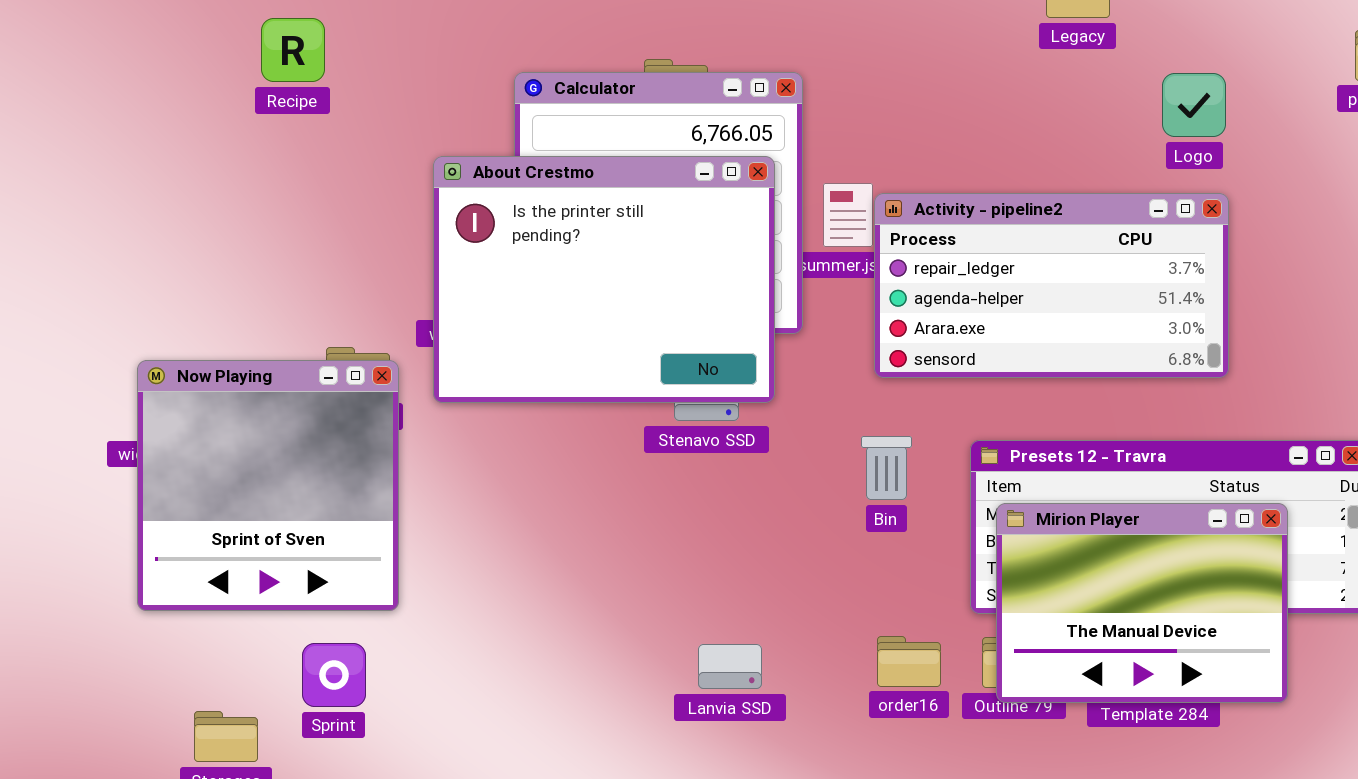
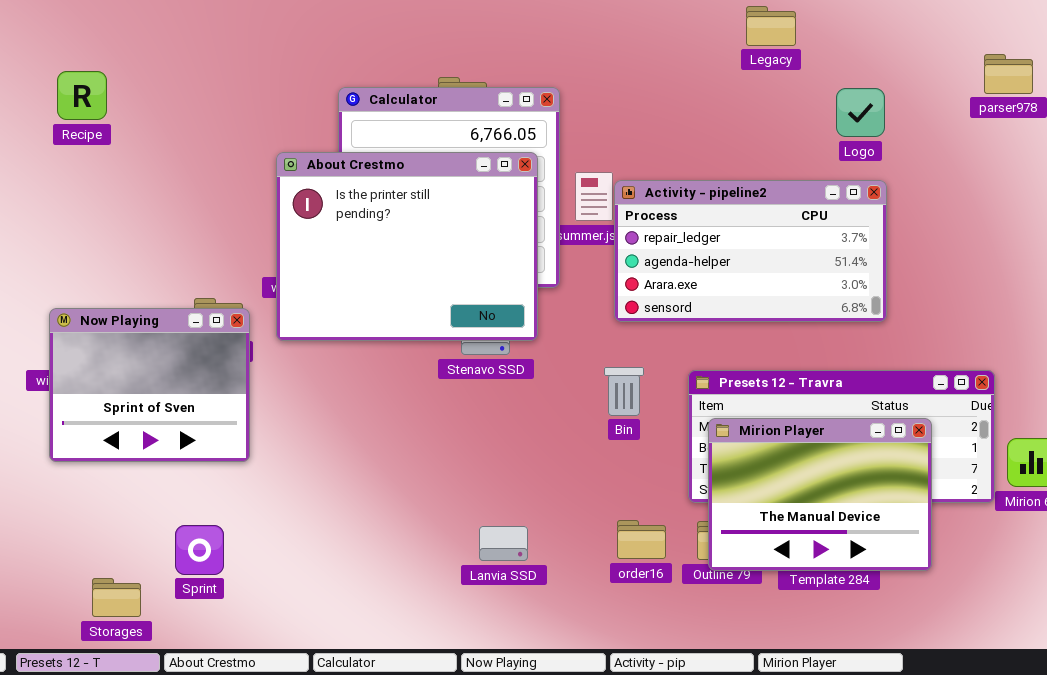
Recipe: [261,18,325,82] -> [57,71,107,120], moved
Now Playing: [137,360,399,611] -> [49,308,250,462], resized

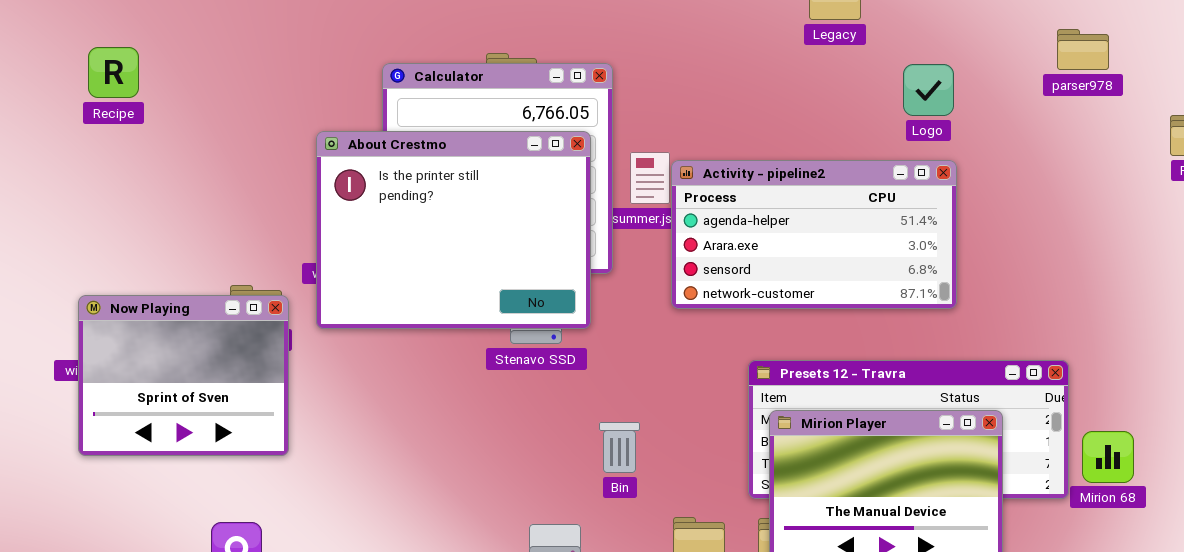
Activity - pipeline2: [614,180,887,322] -> [671,160,957,309], scrolled down 1 row
Bin: [604,367,644,416] -> [599,422,640,473], moved

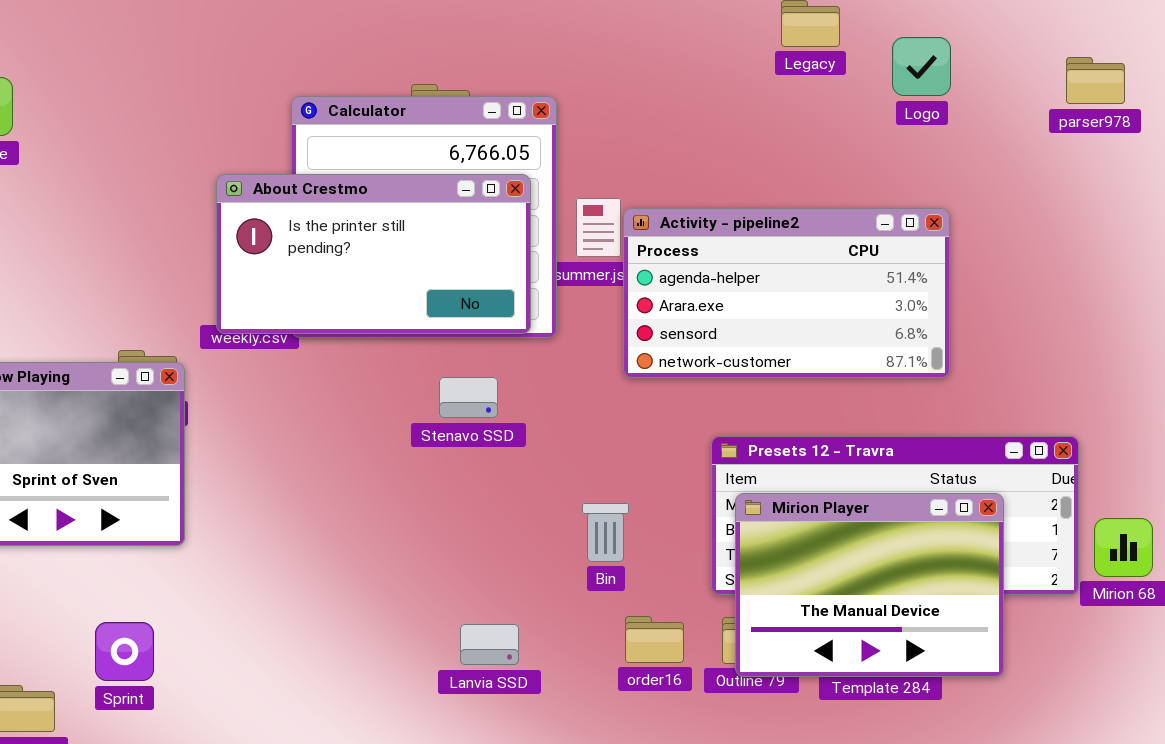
Logo: [903,64,954,116] -> [892,37,951,96], moved
About Crestmo: [316,131,591,329] -> [216,174,531,334], resized
Bin: [599,422,640,473] -> [582,503,629,562], moved

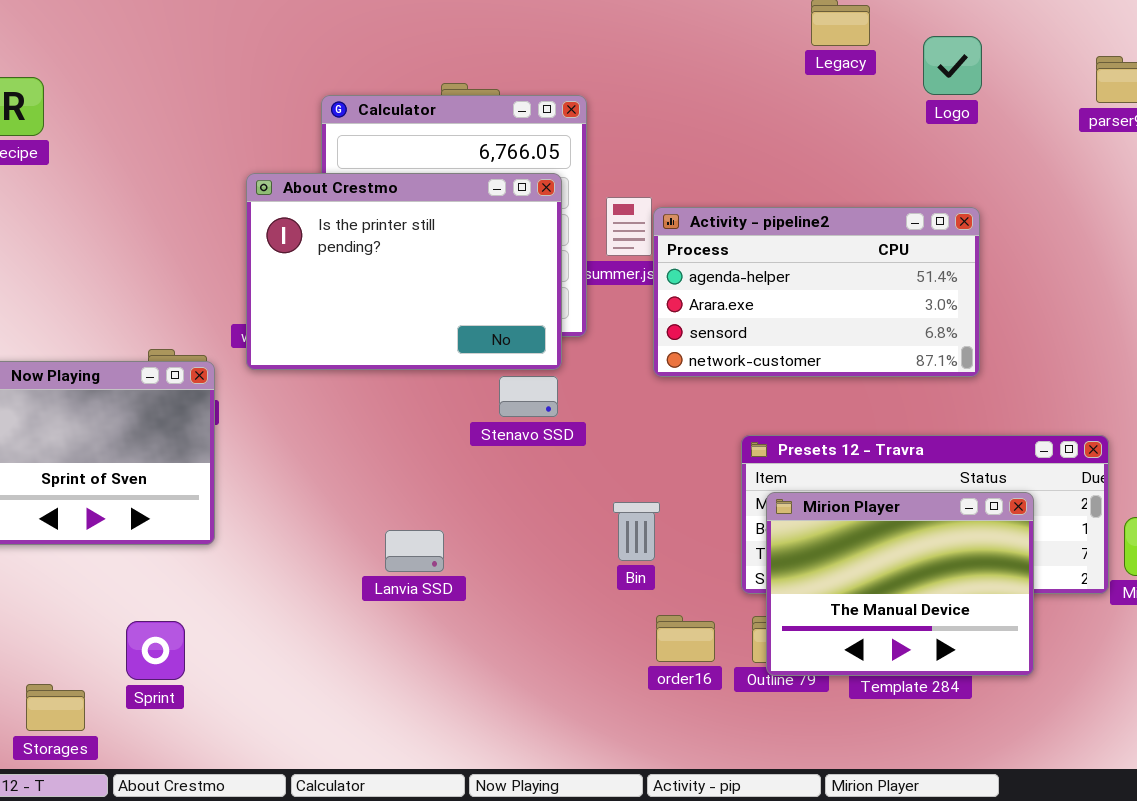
About Crestmo: [216,174,531,334] -> [246,173,562,370], resized
Stenavo SSD: [439,377,498,418] -> [499,376,558,417], moved
Lanvia SSD: [460,624,519,665] -> [385,530,444,572], moved

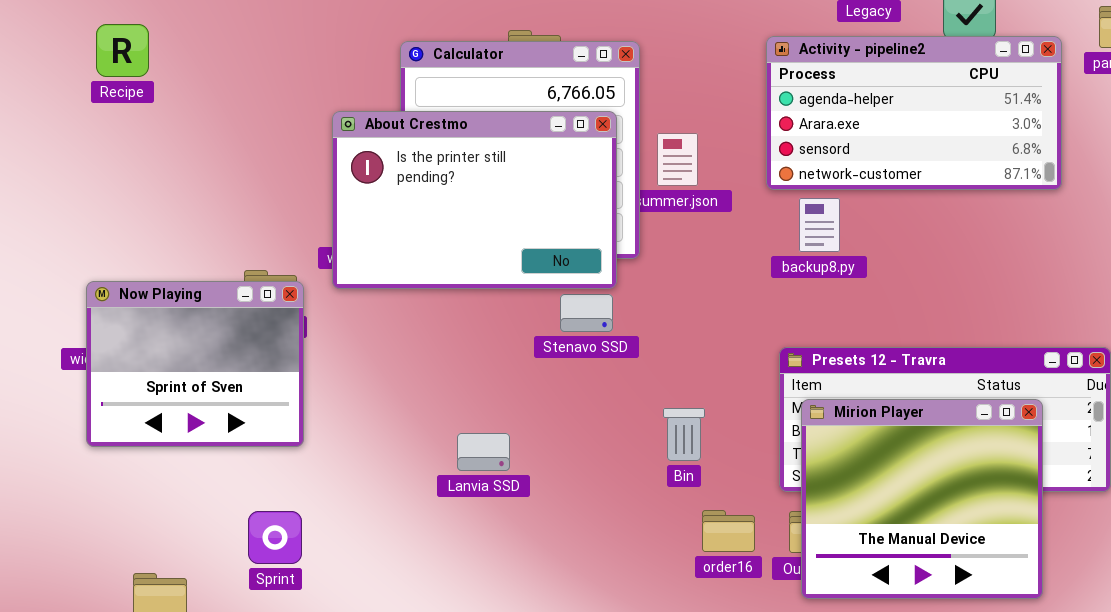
Activity - pipeline2: [653,207,980,377] -> [766,36,1062,190], moved
Mirion Player: [766,492,1034,676] -> [801,399,1043,599], resized
Sprint: [126,621,185,680] -> [248,511,302,564], moved

